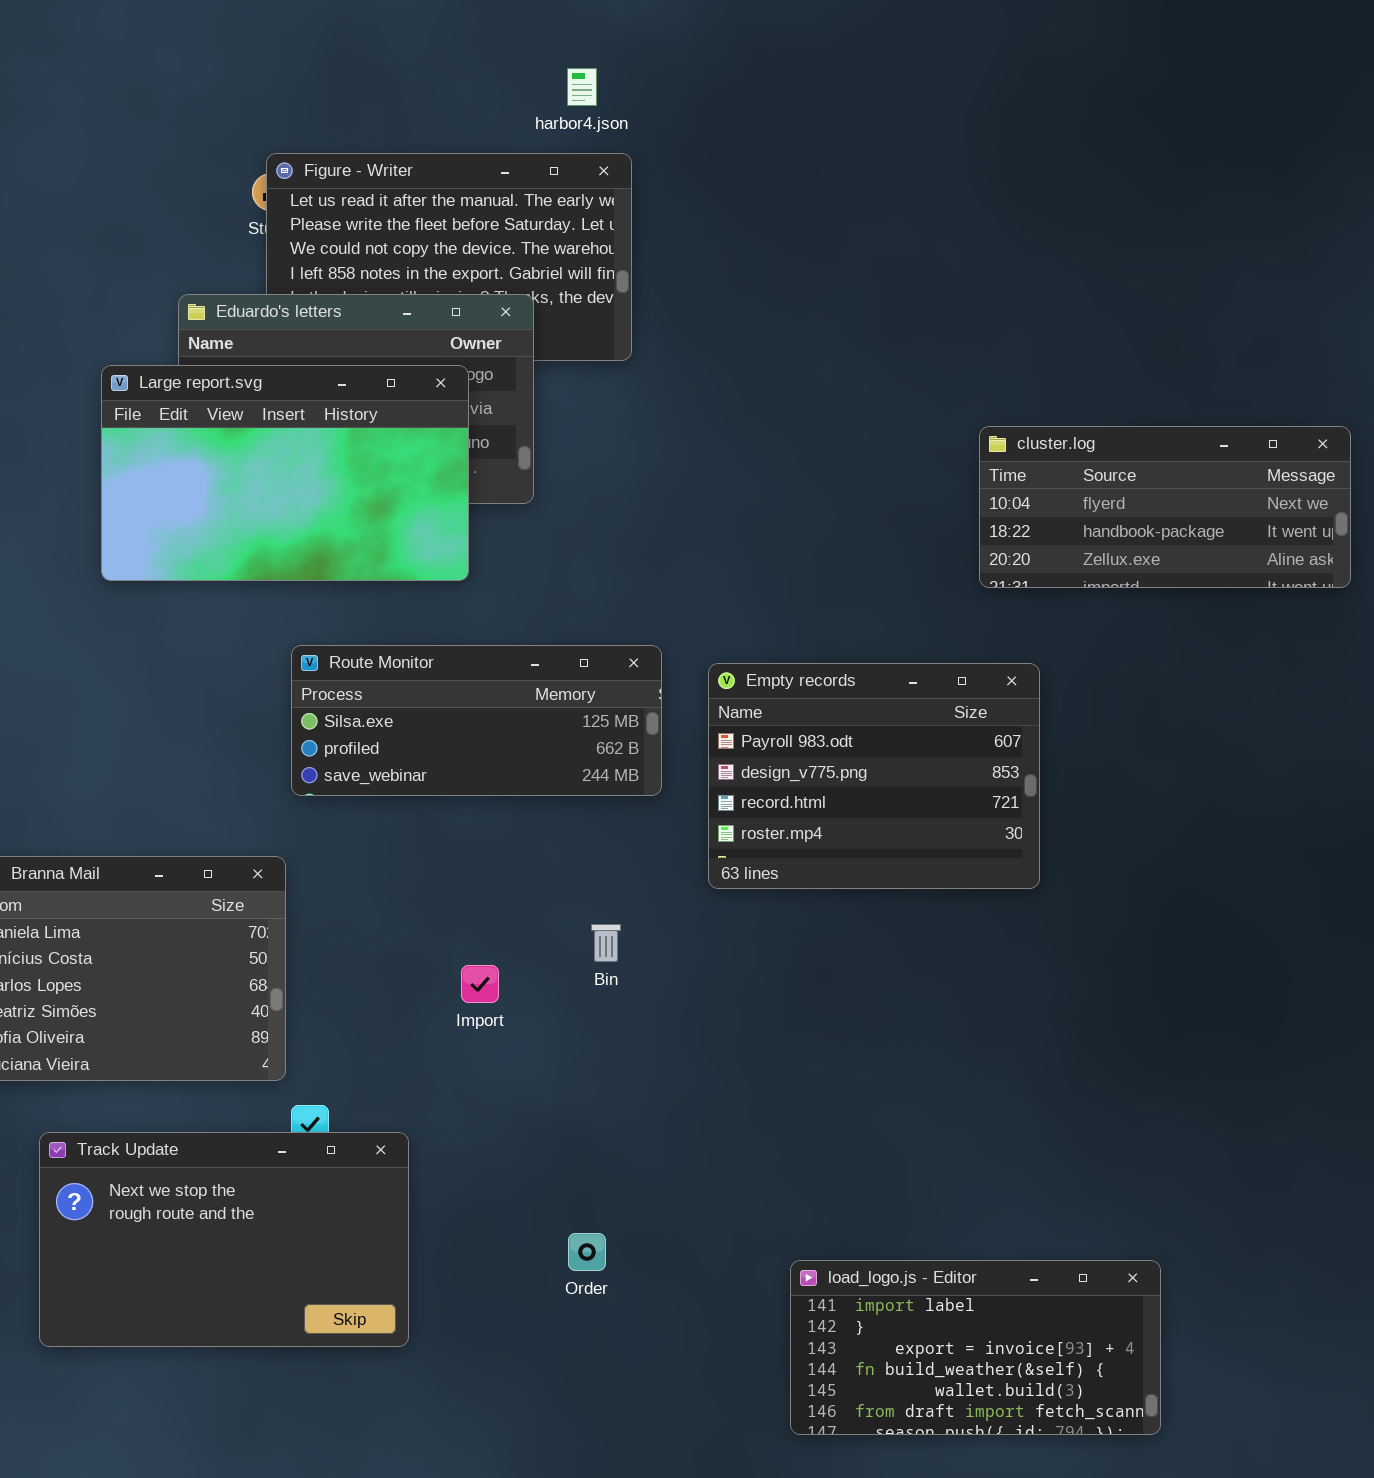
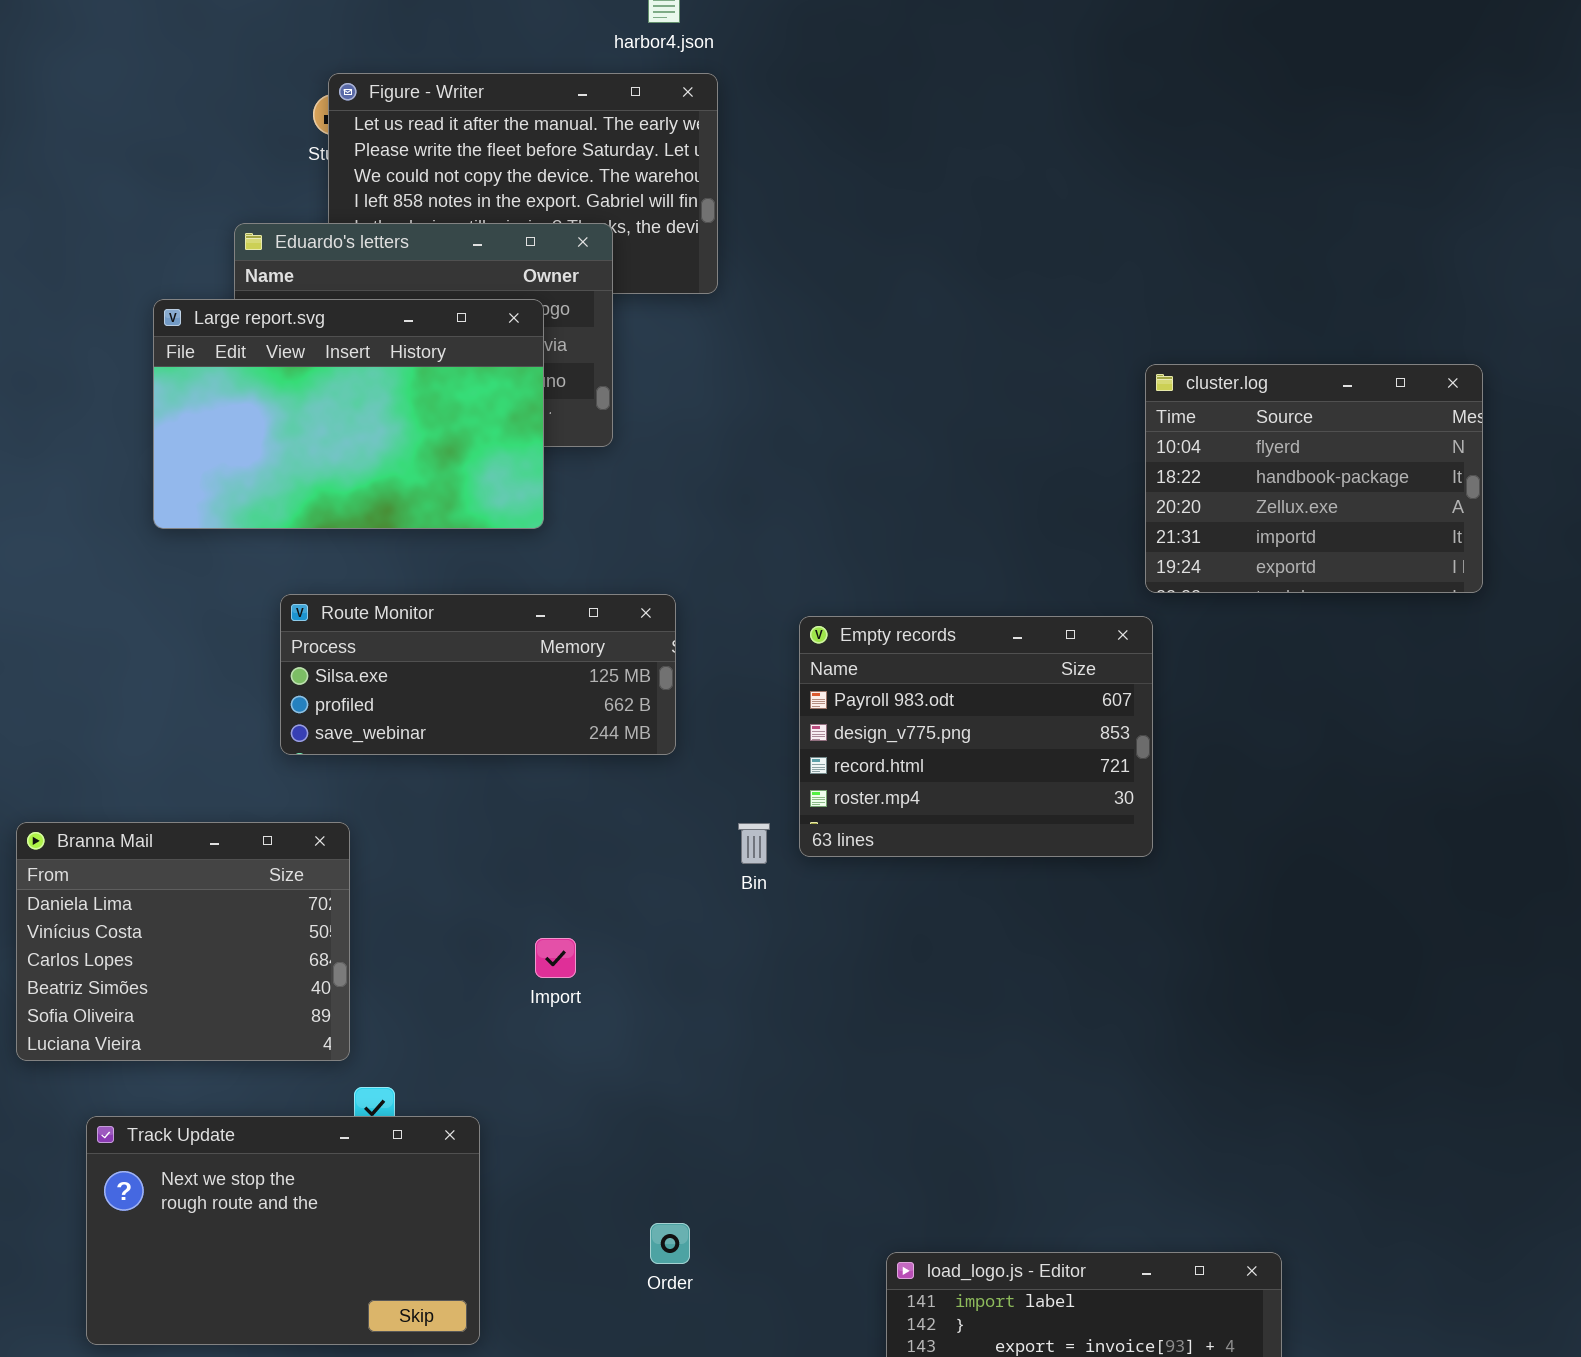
cluster.log: [979,426,1351,588] -> [1145,364,1483,593], resized
Route Monitor: [291,645,662,796] -> [280,594,676,755], moved
Bin: [591,924,621,962] -> [738,823,770,864], moved

